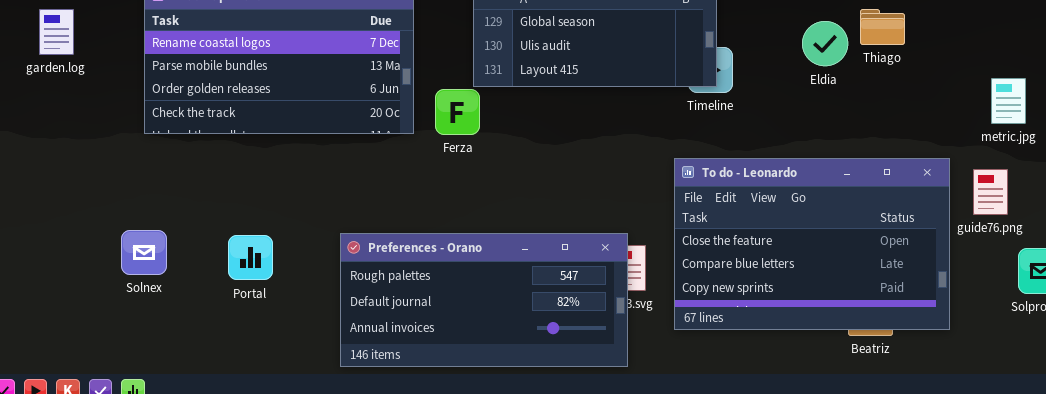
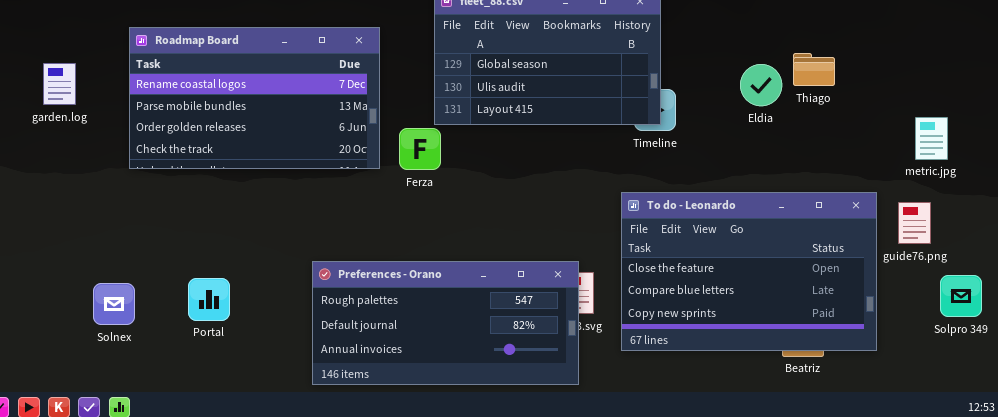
garden.log: [39,9,74,55] -> [43,63,76,105], moved
Solnex: [121,230,167,275] -> [93,283,135,325], moved
Portal: [228,235,273,280] -> [188,278,230,321], moved

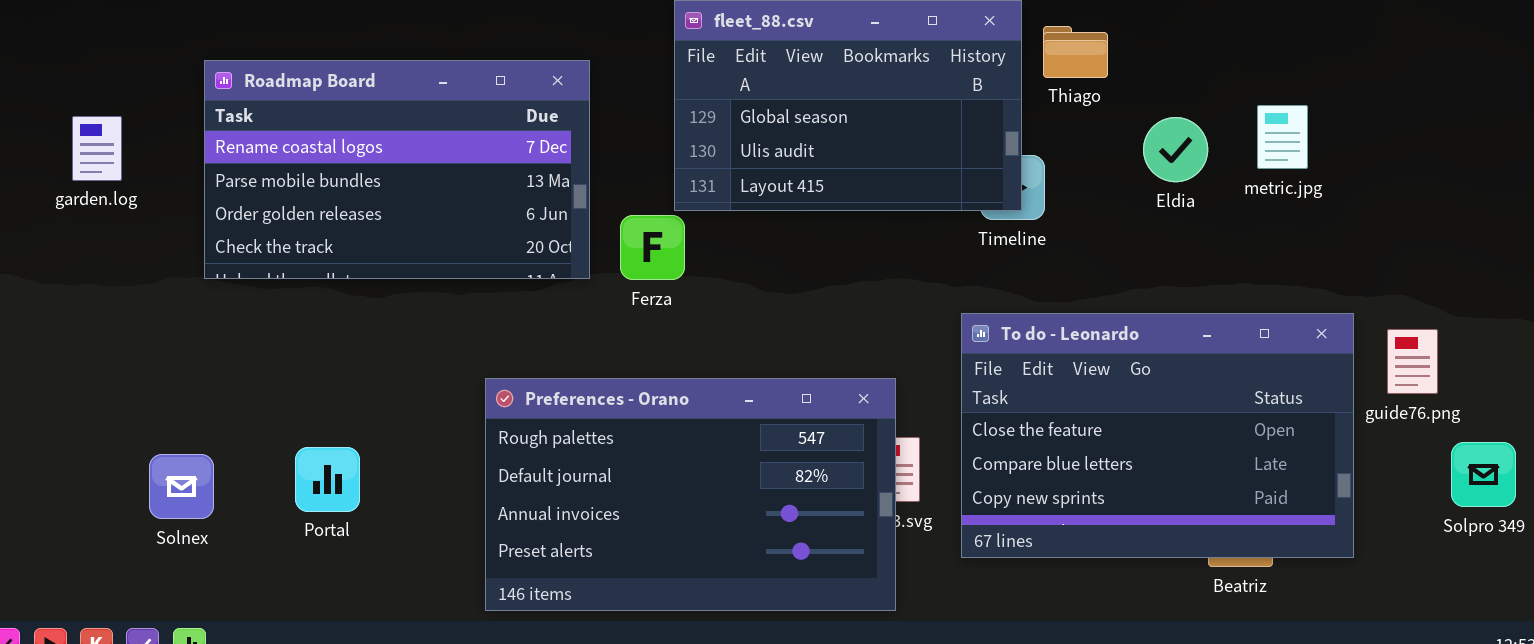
Thiago: [793,53,835,86] -> [1043,26,1108,78], moved
metric.jpg: [915,117,948,160] -> [1257,105,1308,169], moved
Preferences - Orano: [312,261,579,385] -> [485,378,896,611], resized

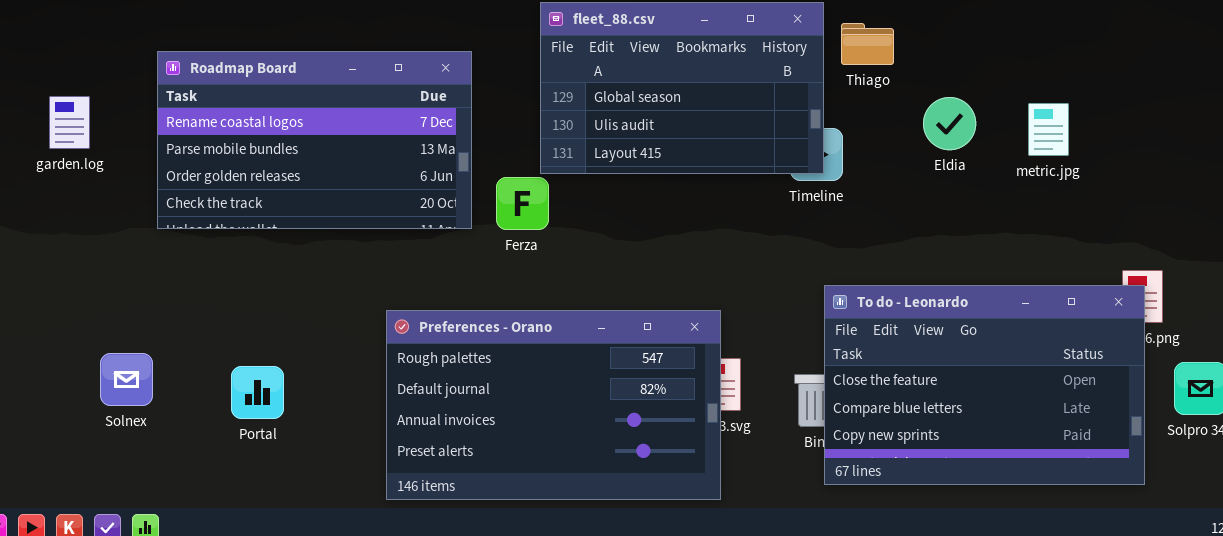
metric.jpg: [1257,105,1308,169] -> [1028,103,1069,156], moved
To do - Leonardo: [961,313,1354,558] -> [824,285,1145,485], moved
Solnex: [149,454,214,519] -> [100,353,153,406], moved

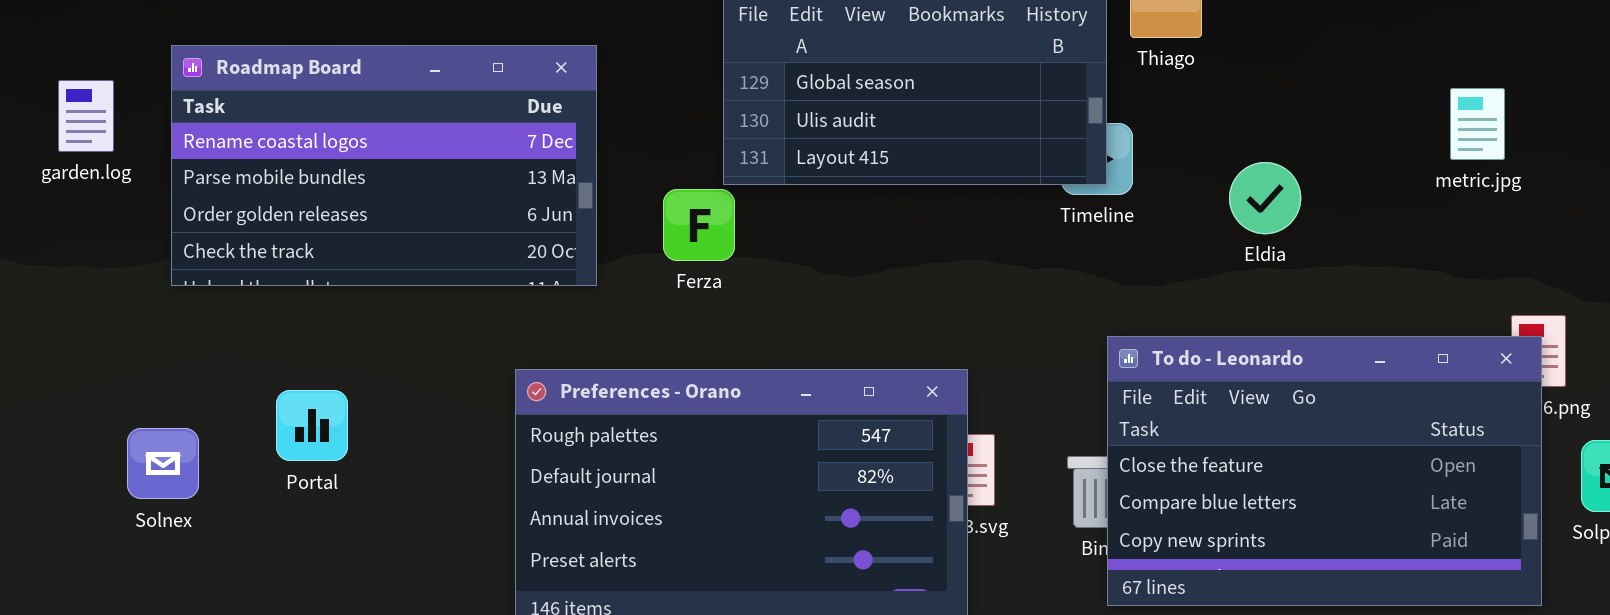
Roadmap Board: [157,51,472,229] -> [171,45,597,286], moved
Eldia: [923,97,976,150] -> [1229,162,1301,234], moved
metric.jpg: [1028,103,1069,156] -> [1450,88,1505,160], moved
Portal: [231,366,284,419] -> [276,390,348,461], moved

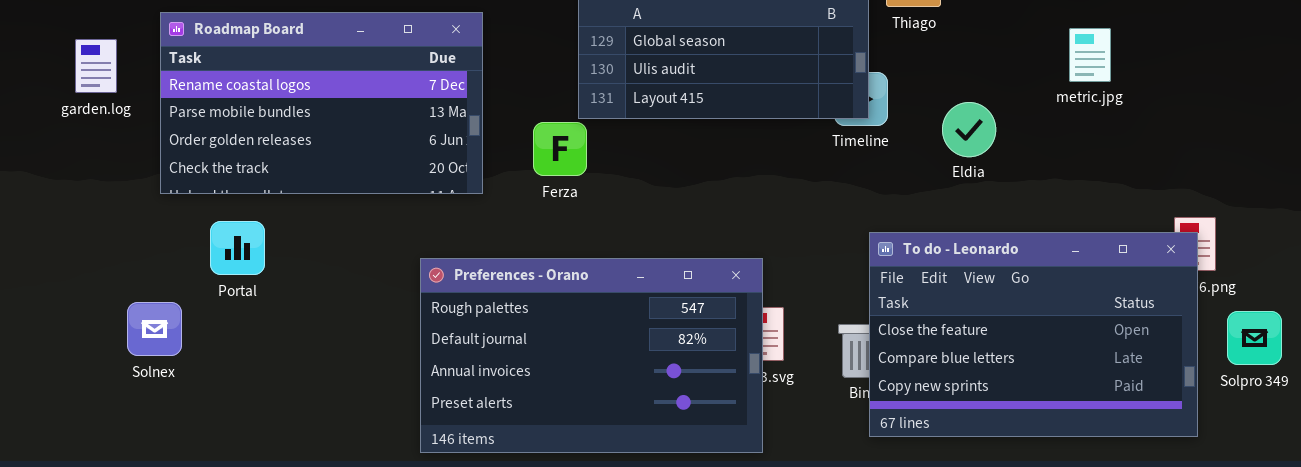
metric.jpg: [1450,88,1505,160] -> [1069,28,1111,82], moved
Eldia: [1229,162,1301,234] -> [942,102,996,157], moved
Portal: [276,390,348,461] -> [210,221,265,275], moved

